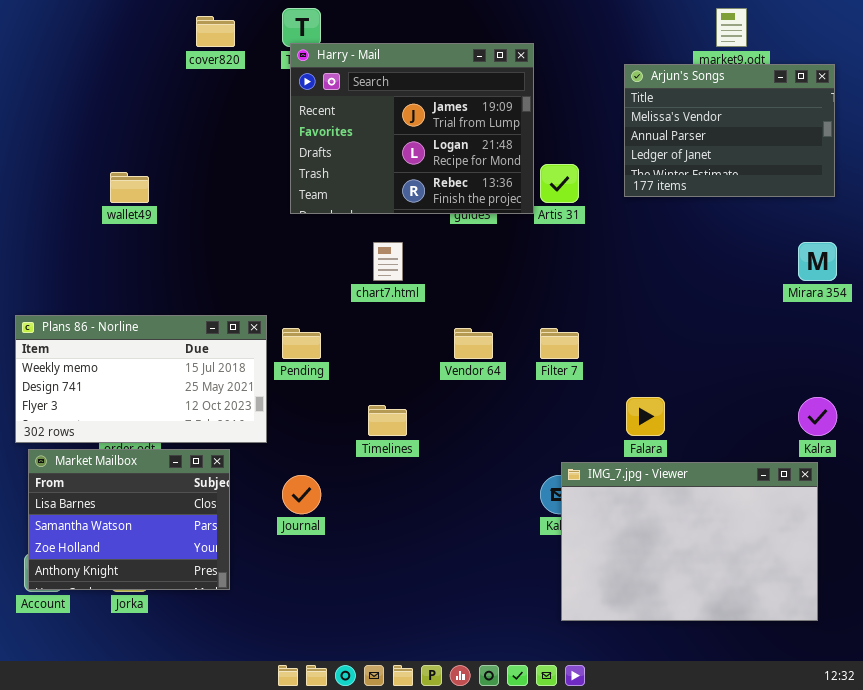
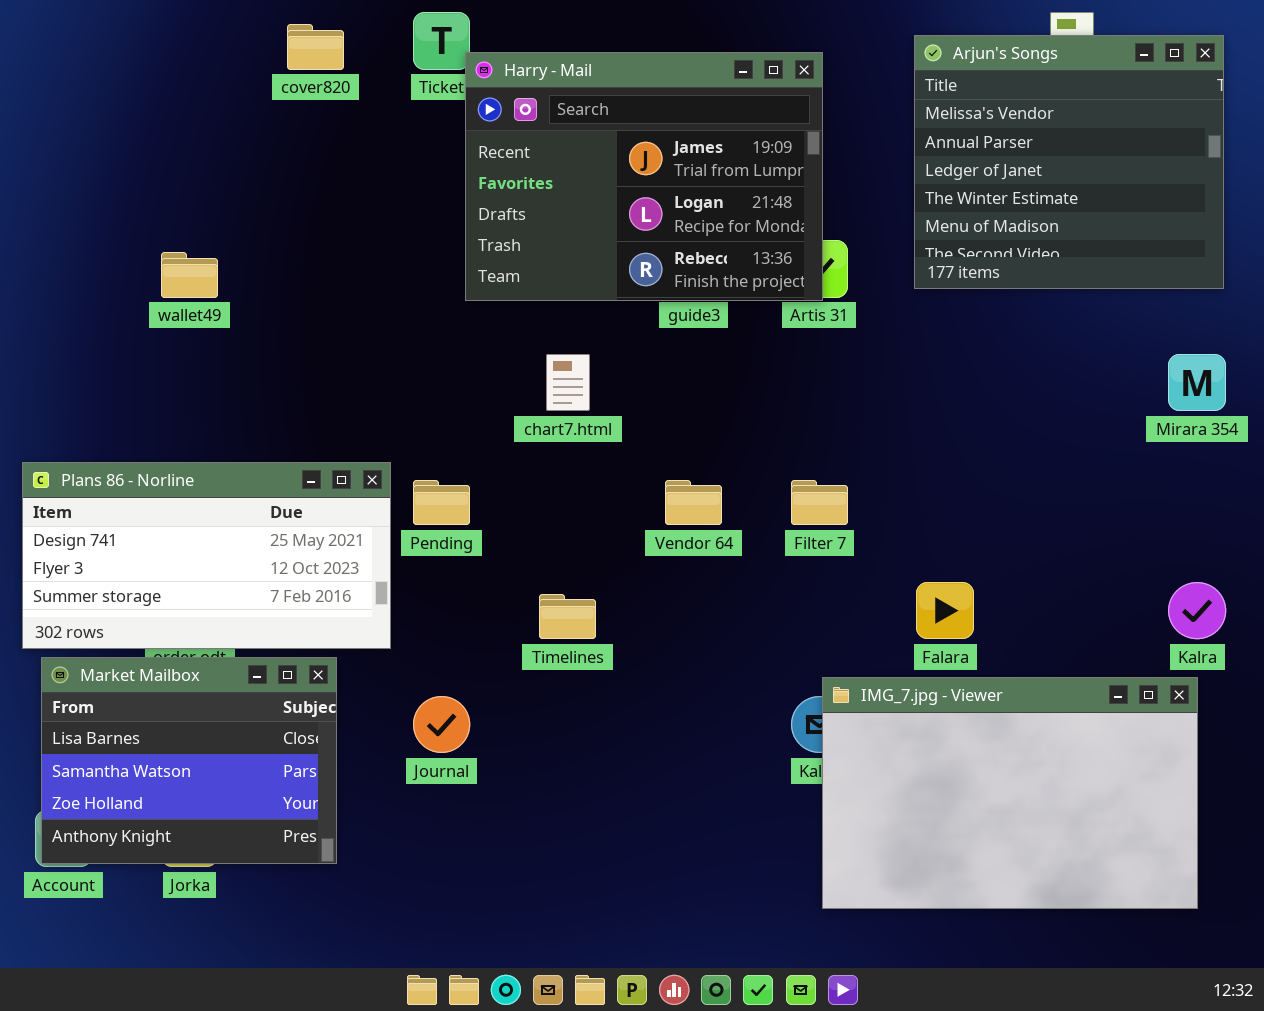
Harry - Mail: [290,43,534,214] -> [465,52,823,301], moved
Arjun's Songs: [624,64,835,197] -> [914,35,1224,289], resized
Plans 86 - Norline: [15,315,267,443] -> [22,462,391,649], scrolled down 1 row

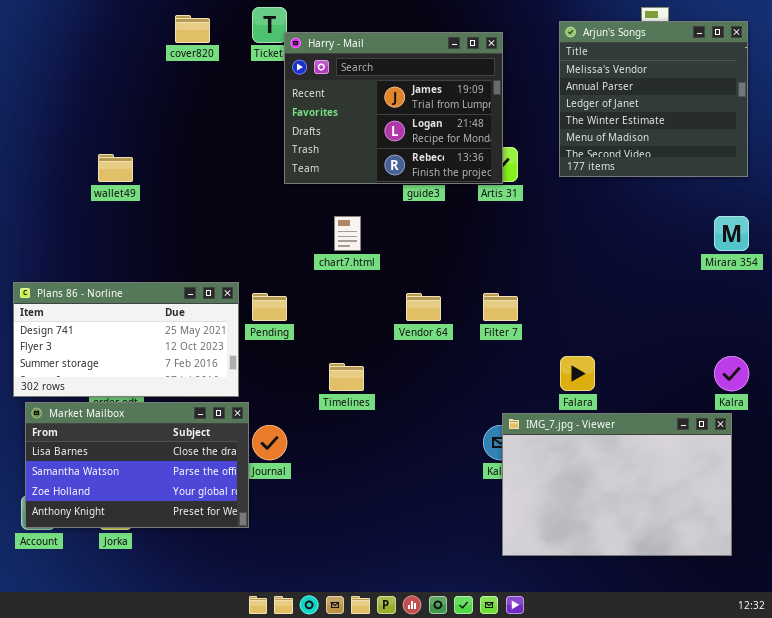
Market Mailbox: [41,657,337,864] -> [25,402,249,528], resized

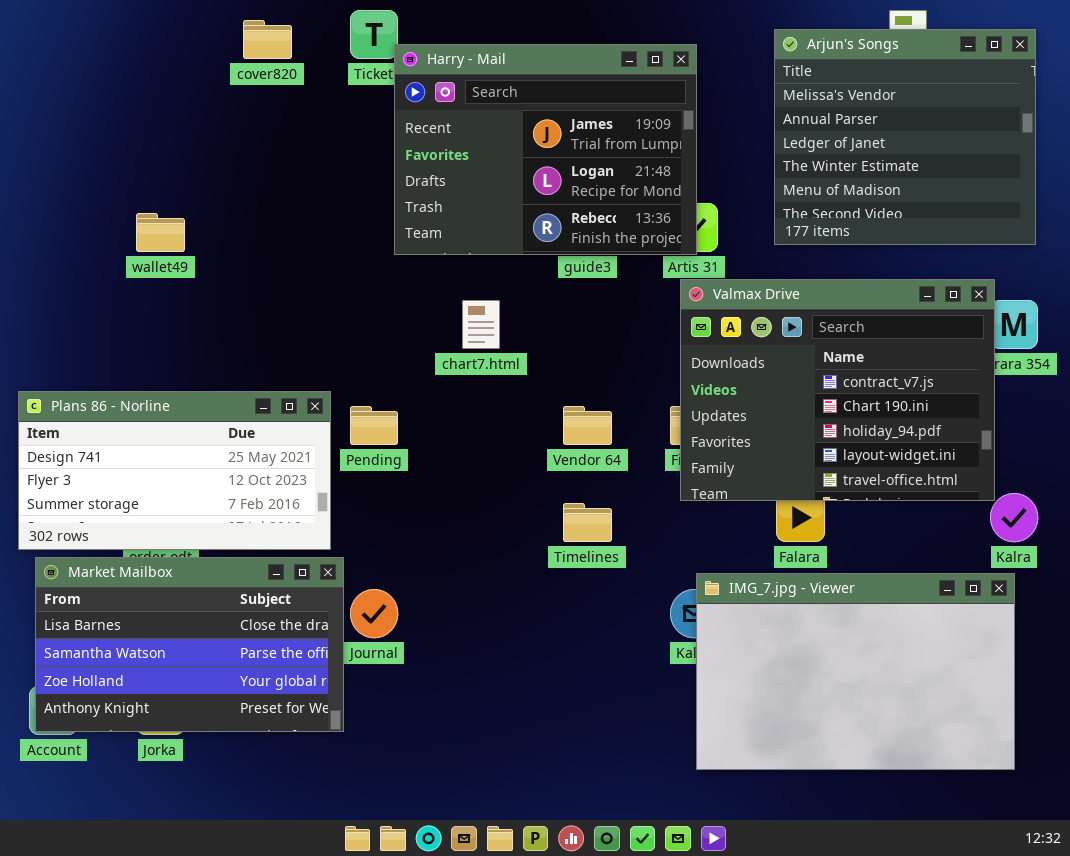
Valmax Drive: none -> [680,279,995,501], opened
Timelines: [329,363,364,391] -> [563,503,612,542], moved

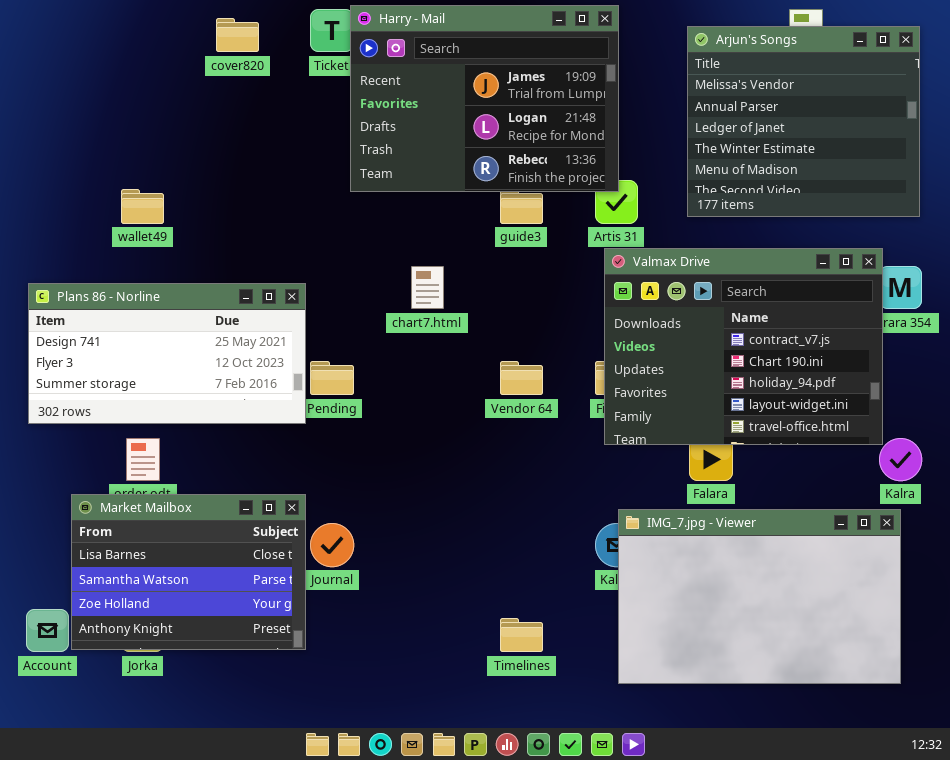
Harry - Mail: [394,44,697,255] -> [350,5,619,192], moved
Plans 86 - Norline: [18,391,331,550] -> [28,283,306,424], moved
Timelines: [563,503,612,542] -> [500,618,543,652], moved
Market Mailbox: [35,557,344,732] -> [71,494,306,650], resized

